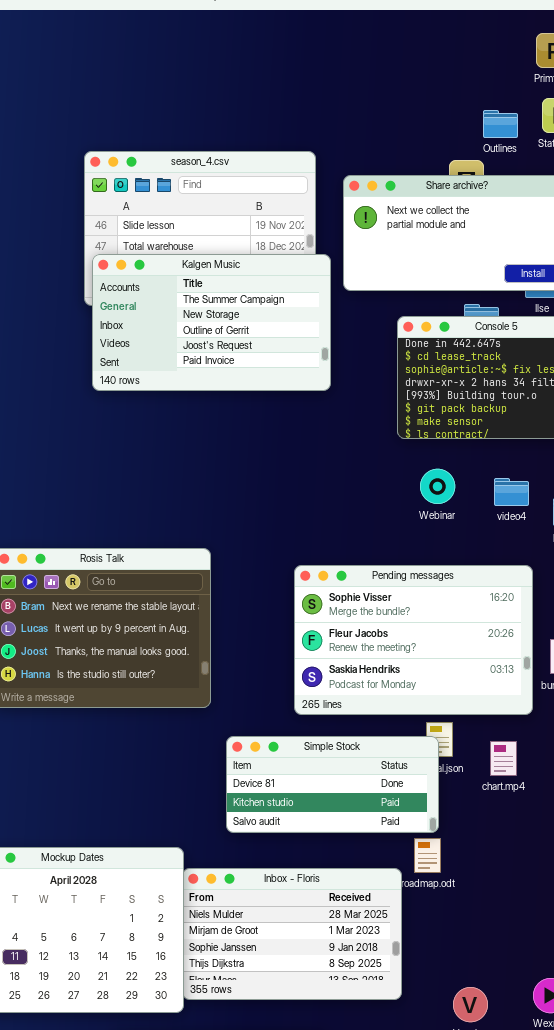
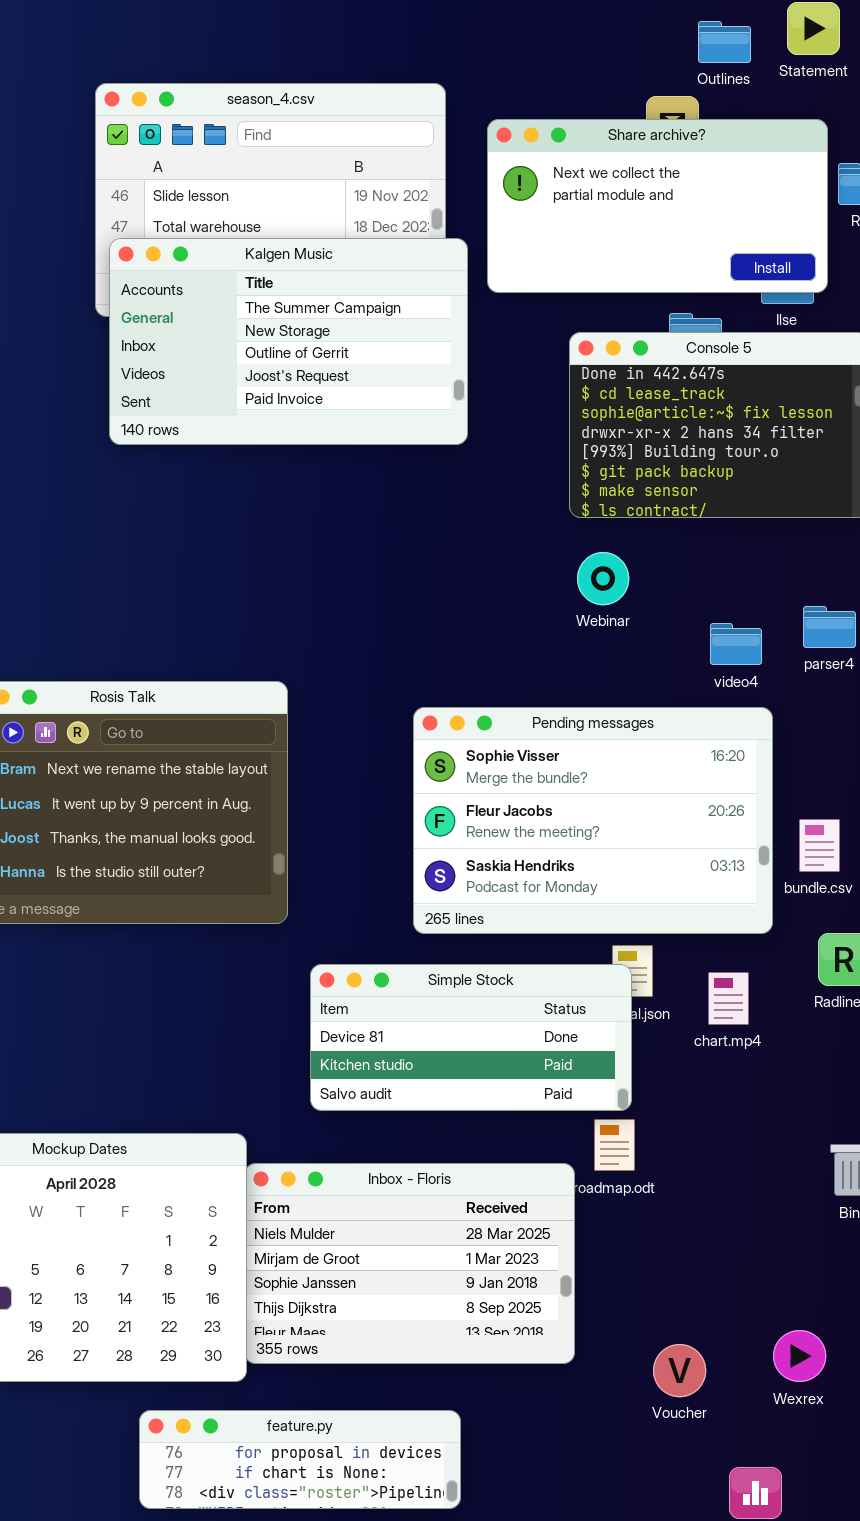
Webinar: [420,469,455,504] -> [577,552,629,605], moved
video4: [494,478,529,506] -> [710,623,762,665], moved

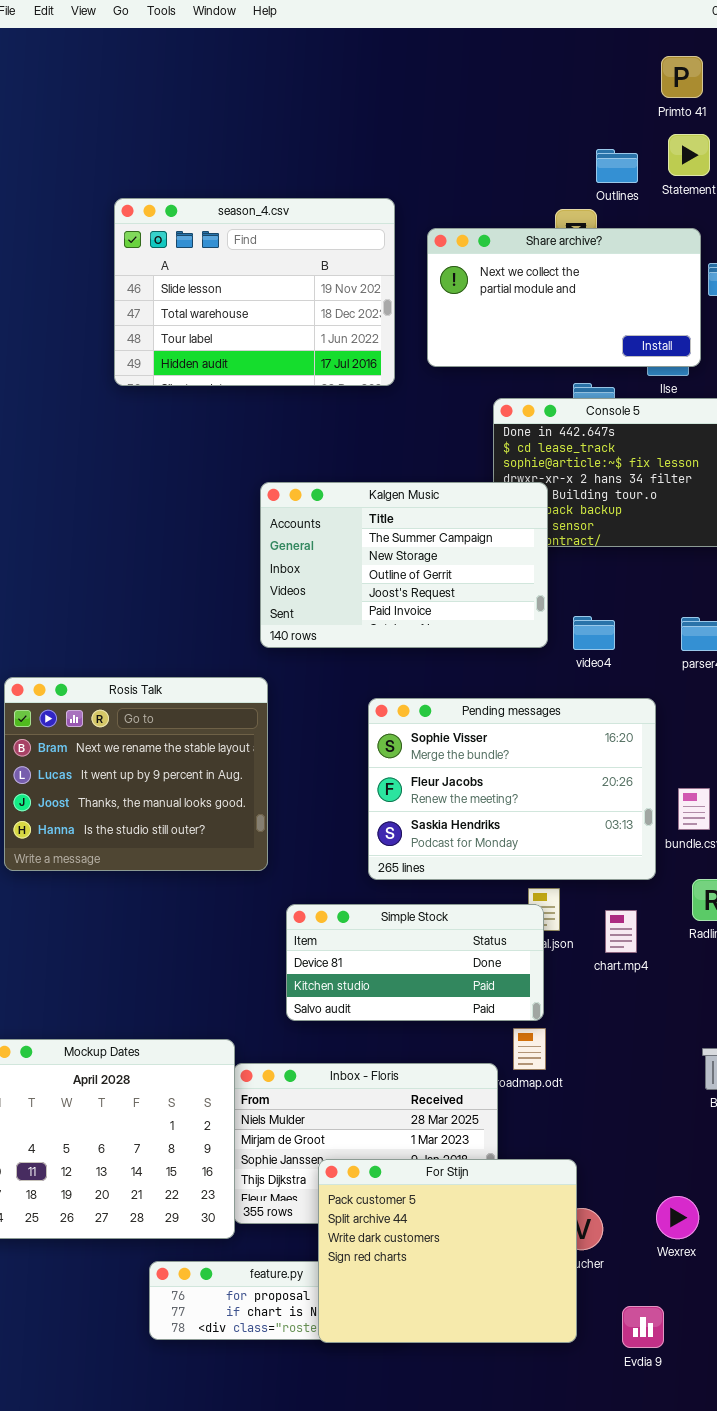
Kalgen Music: [109,238,468,445] -> [260,482,548,648], moved
video4: [710,623,762,665] -> [573,616,615,650], moved
For Stijn: none -> [318,1159,577,1343], opened

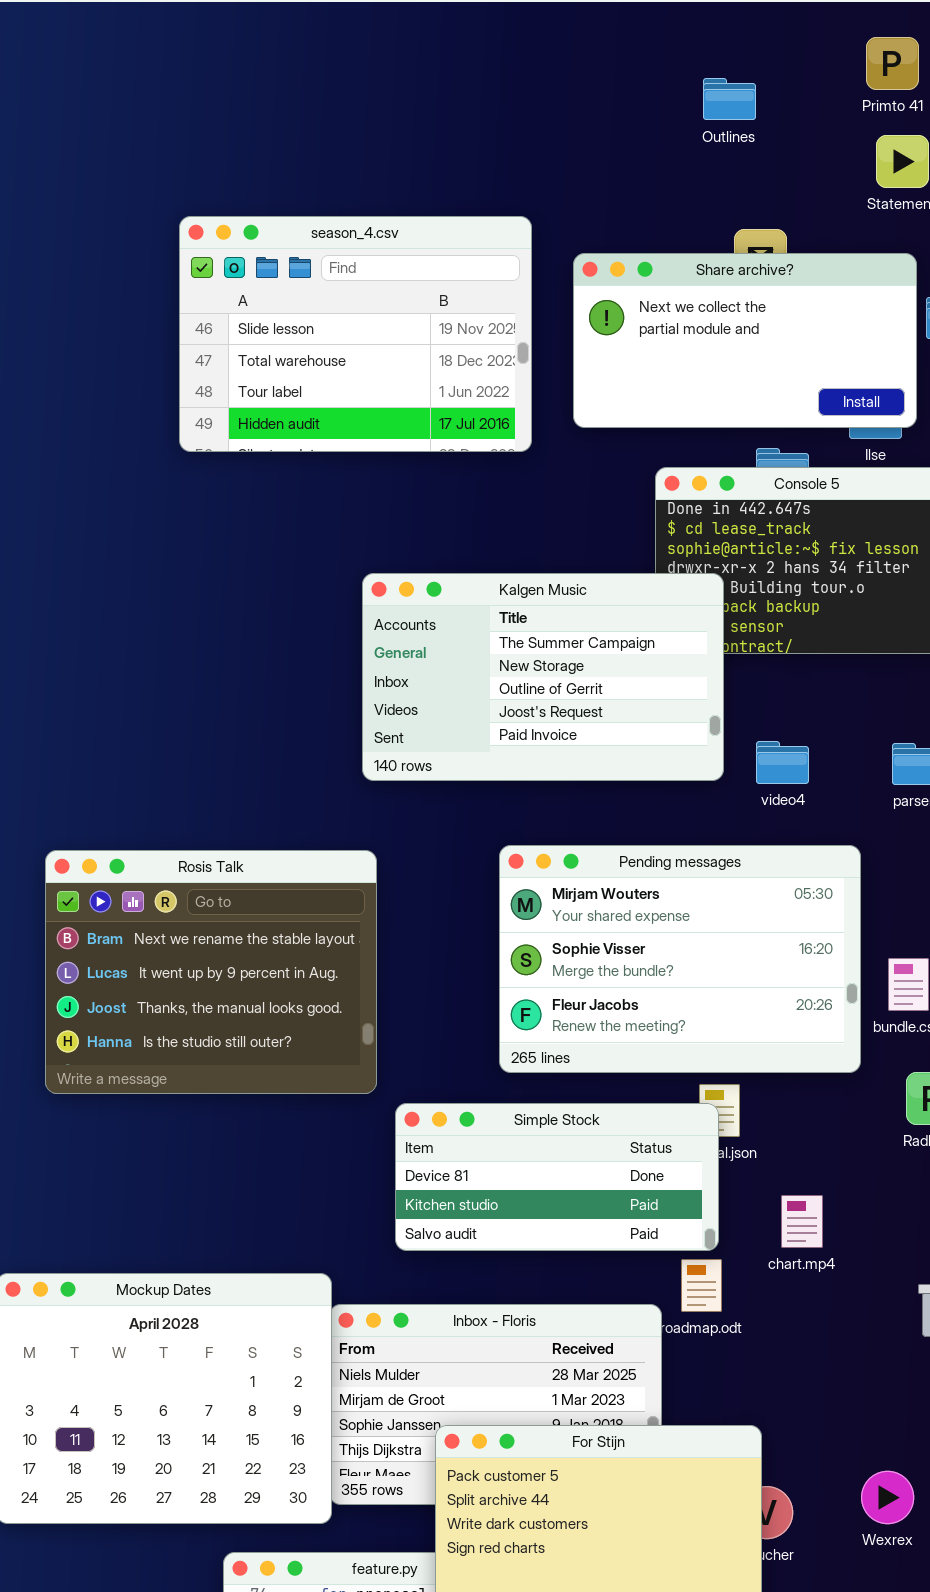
Outlines: [596,149,638,183] -> [703,78,756,120], moved
Rosis Talk: [4,677,268,871] -> [45,850,377,1094], moved
Pending messages: [368,698,656,880] -> [499,845,861,1073], scrolled up 1 row
chart.mp4: [605,910,637,953] -> [781,1195,823,1248], moved

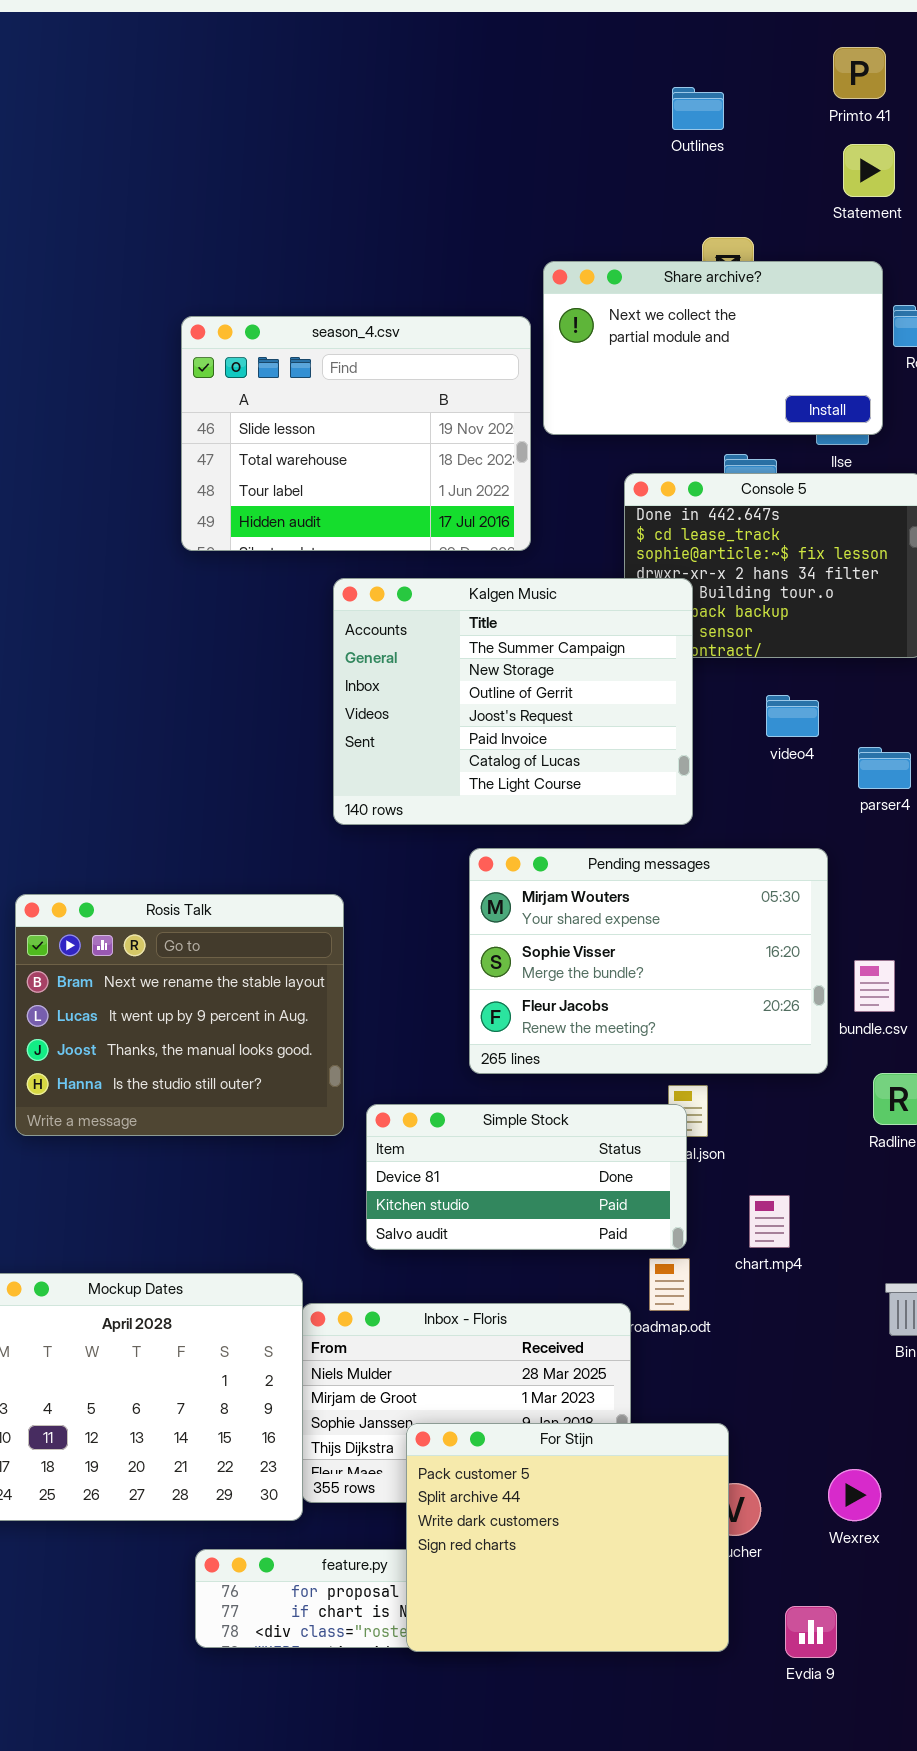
season_4.csv: [179,216,532,452] -> [181,316,531,551], moved
Kalgen Music: [362,573,724,781] -> [333,578,693,825], resized
video4: [756,741,809,784] -> [766,695,819,737], moved
Rosis Talk: [45,850,377,1094] -> [15,894,344,1136], moved

